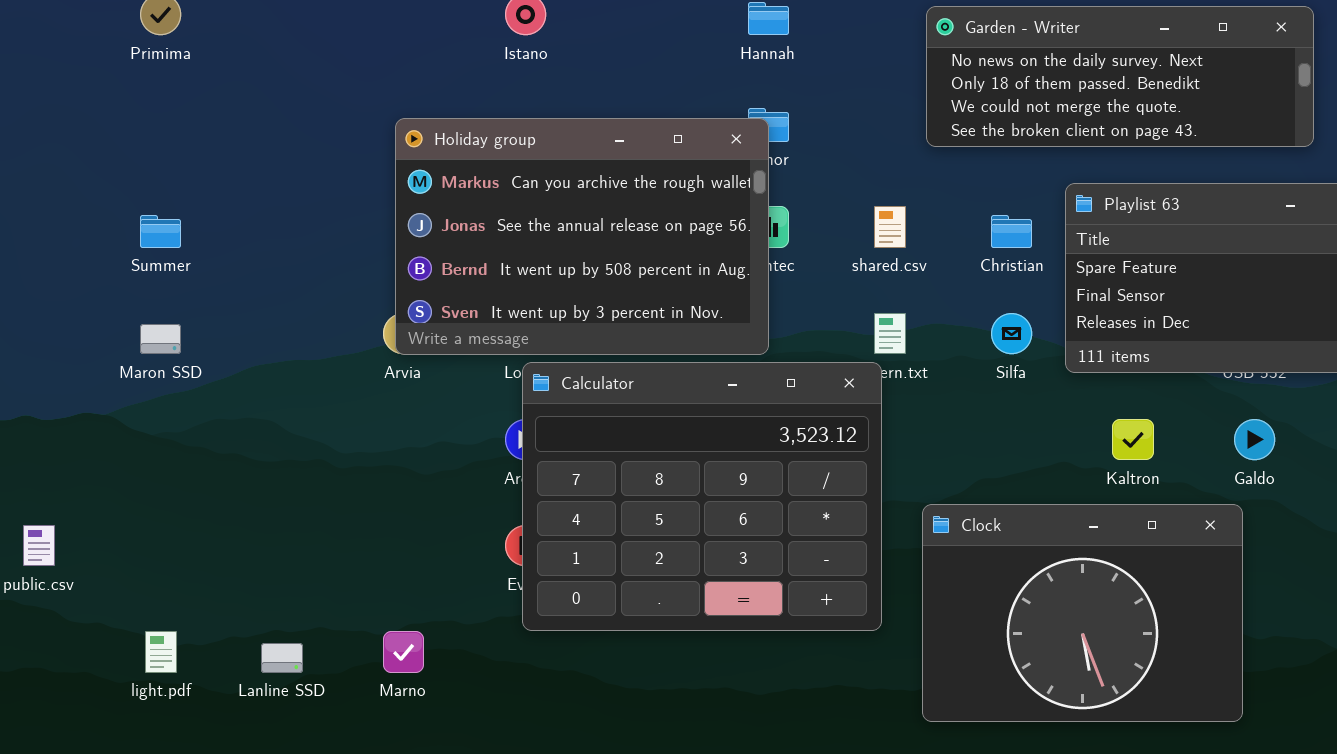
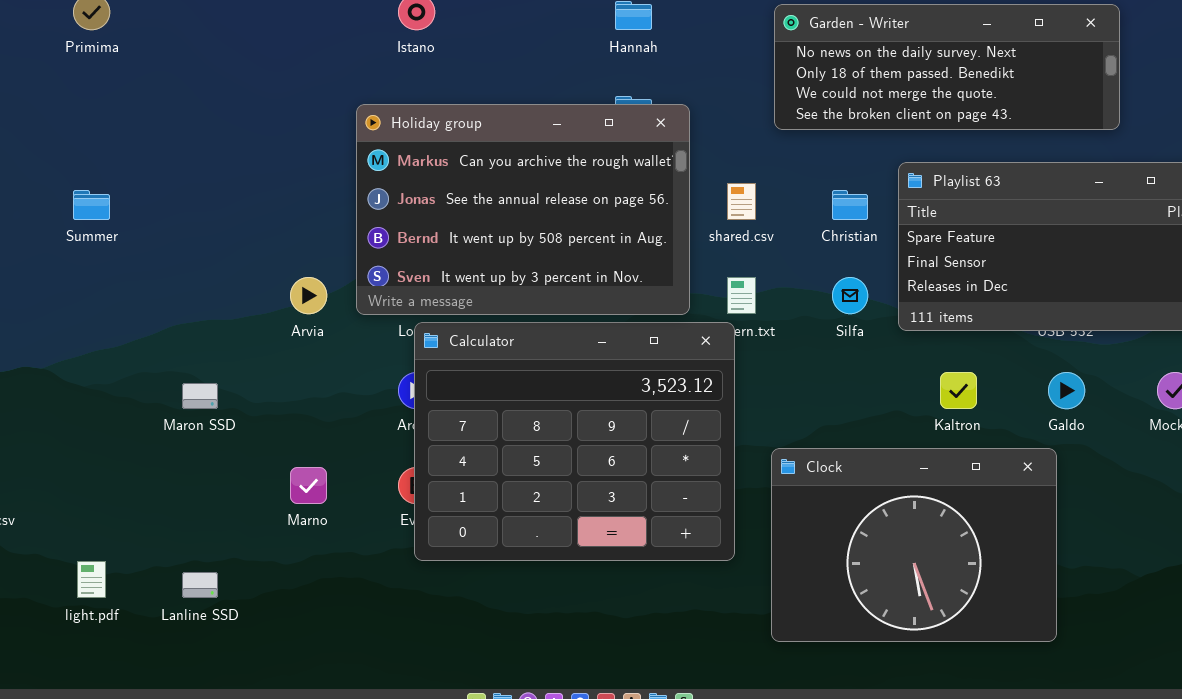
Holiday group: [395,118,769,355] -> [356,104,690,315], moved
Maron SSD: [140,324,181,354] -> [182,383,218,409], moved
Marno: [383,631,424,673] -> [290,467,327,504], moved

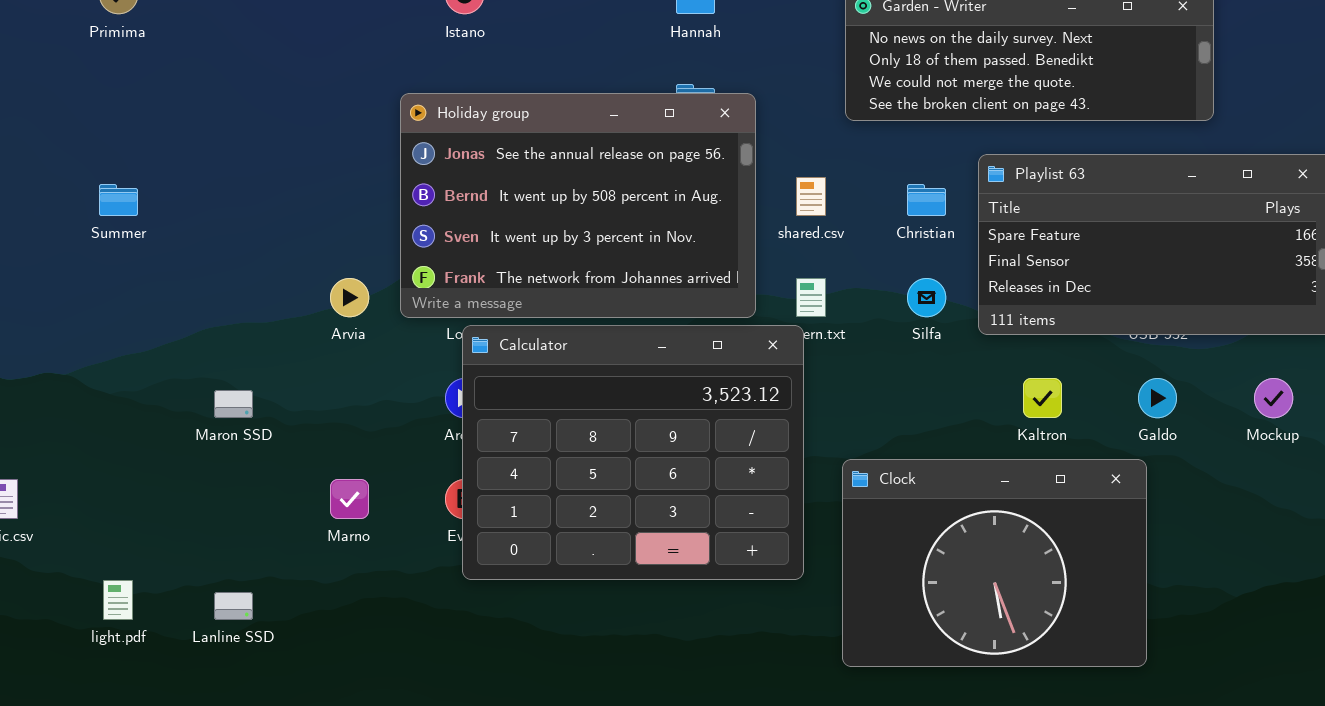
Holiday group: [356,104,690,315] -> [400,93,756,318], scrolled down 1 row

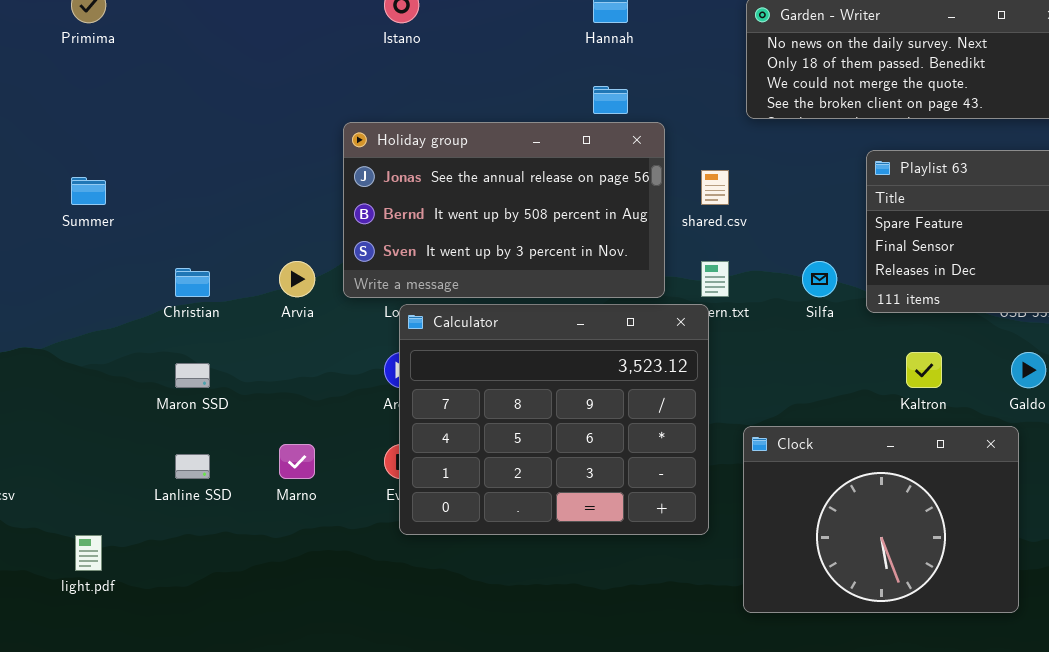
Holiday group: [400,93,756,318] -> [343,122,665,298], resized
Christian: [907,184,946,216] -> [175,268,210,297], moved
Lanline SSD: [214,592,253,620] -> [175,454,210,479], moved

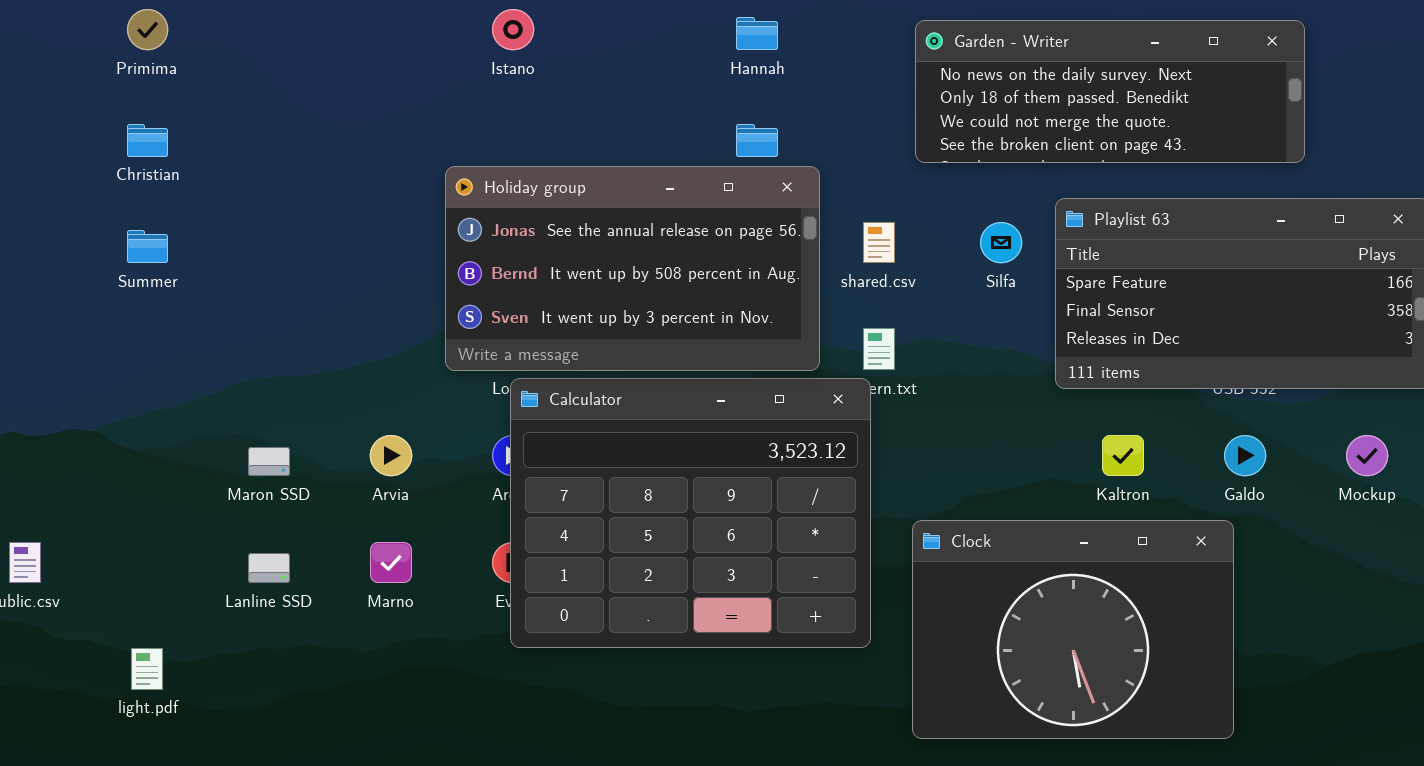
Arvia: [279,261,315,297] -> [370,435,412,476], moved
Silfa: [802,261,837,297] -> [980,222,1022,263], moved
Christian: [175,268,210,297] -> [127,124,168,157], moved

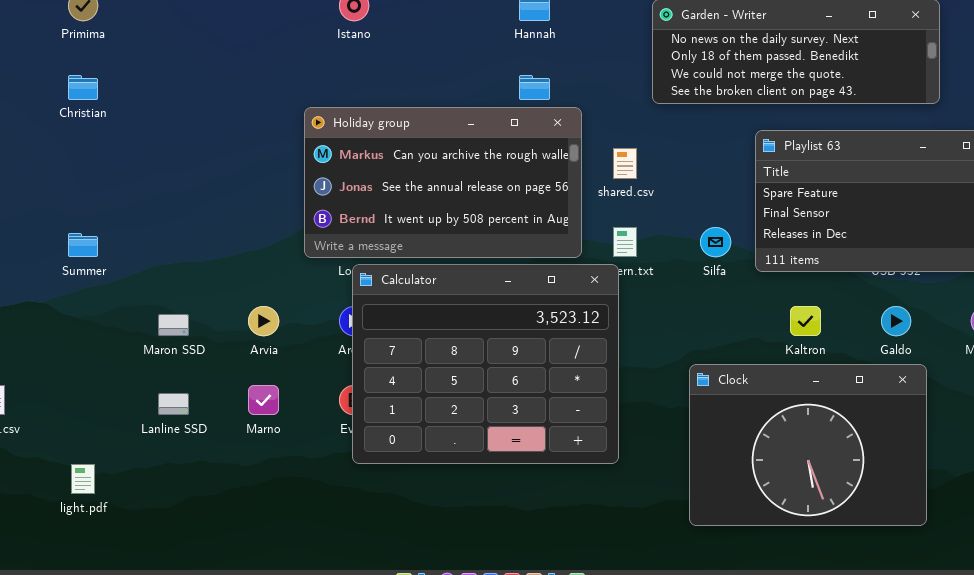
Holiday group: [445,166,820,371] -> [304,107,582,258], scrolled up 1 row
Silfa: [980,222,1022,263] -> [700,227,731,257], moved
Summer: [127,230,168,263] -> [68,233,98,257], moved
Clock: [912,520,1234,739] -> [689,364,927,526], moved

